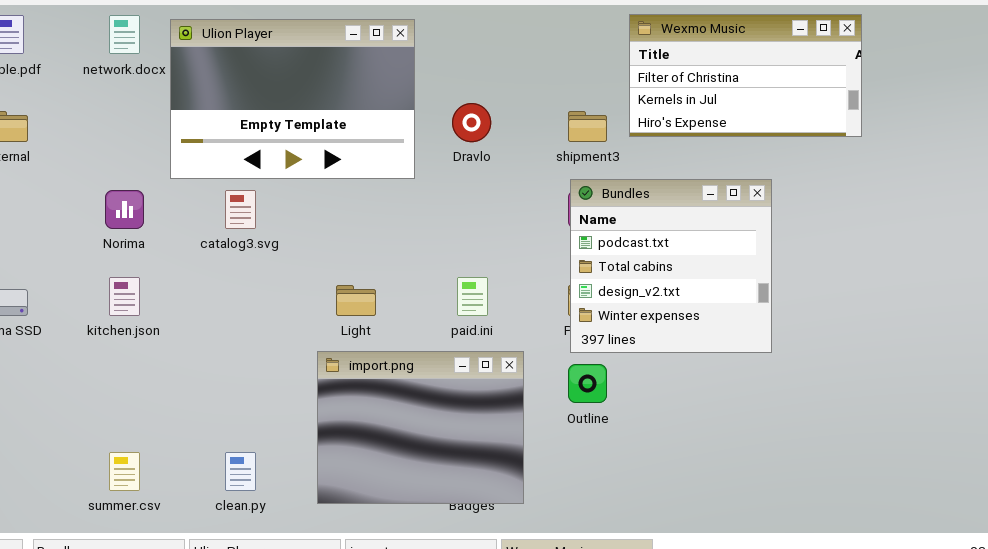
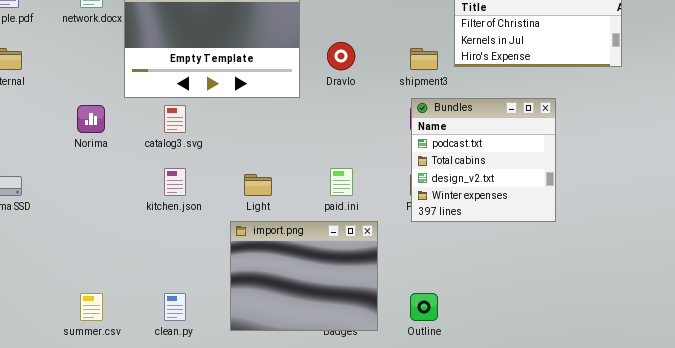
kitchen.json: [109,277,140,316] -> [164,168,186,196], moved
Outline: [568,364,607,403] -> [410,293,438,321], moved

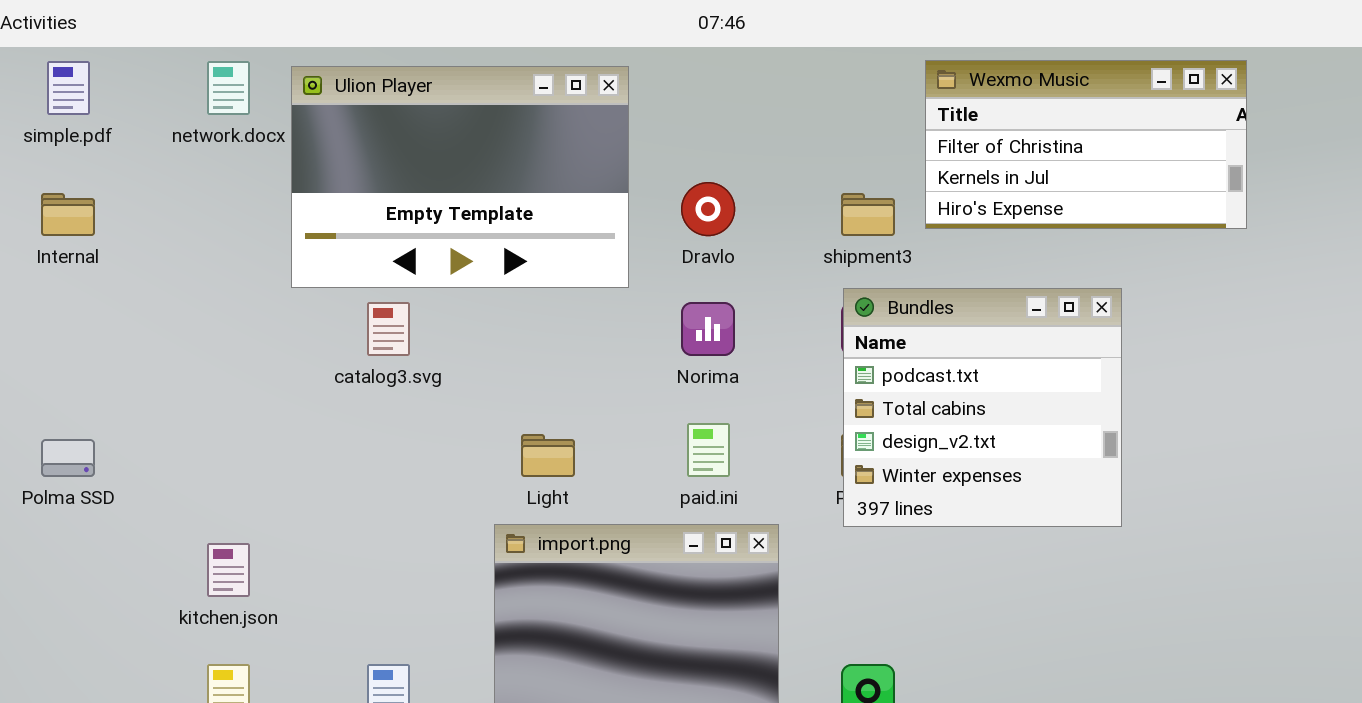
Norima: [77,105,105,133] -> [681,302,735,356], moved
kitchen.json: [164,168,186,196] -> [207,543,250,597], moved

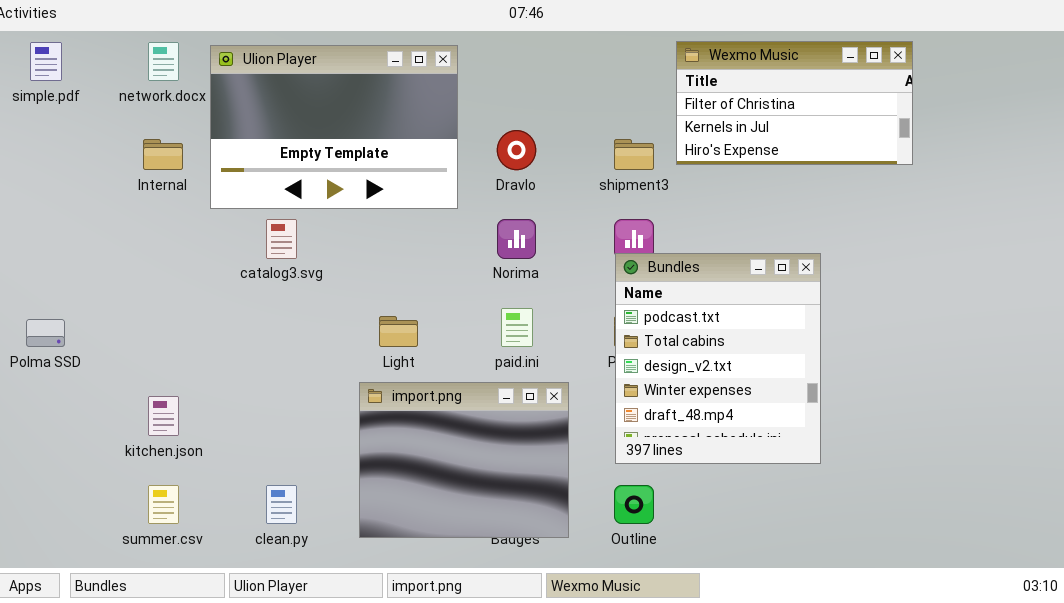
Internal: [41,193,95,236] -> [143,139,183,170], moved
Bundles: [843,288,1122,527] -> [615,253,821,464], moved, resized

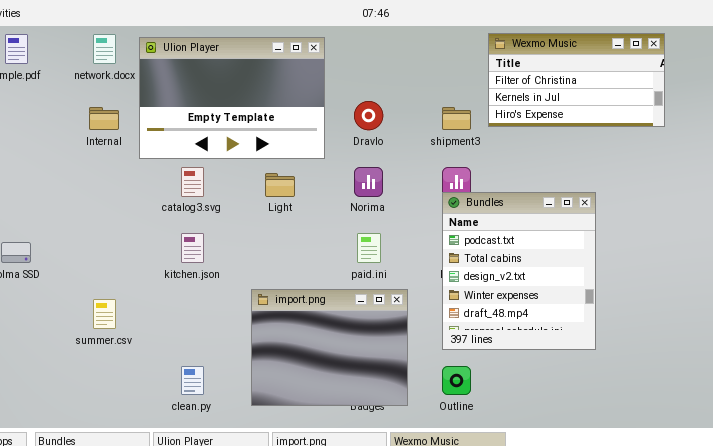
Light: [379,316,418,347] -> [265,173,295,197], moved
kitchen.json: [148,396,179,436] -> [181,233,204,263], moved
summer.csv: [148,485,179,524] -> [93,299,116,329], moved

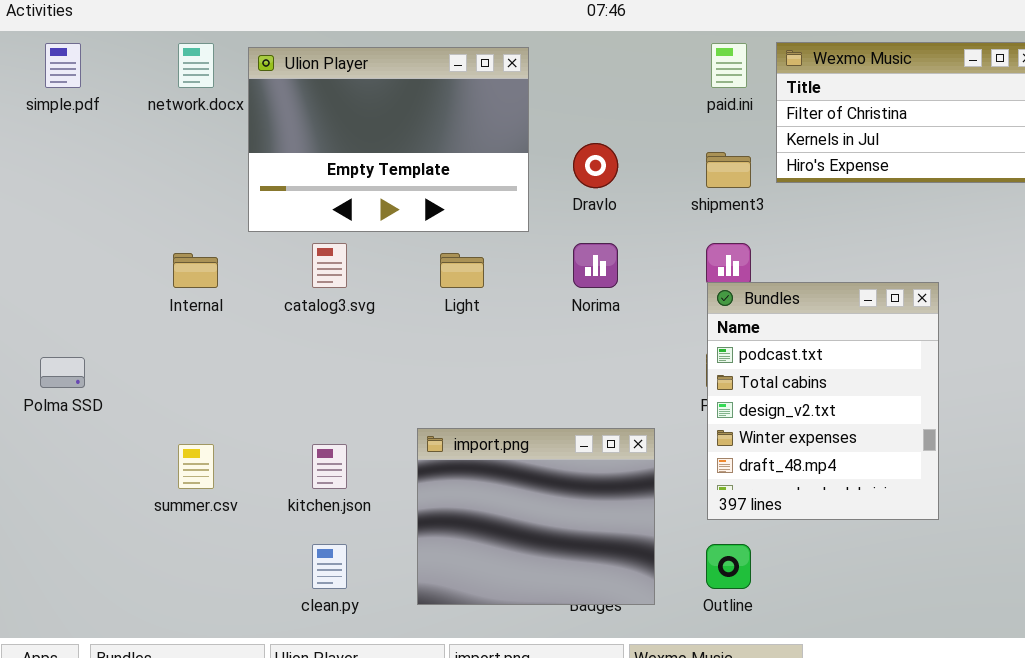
Internal: [89,107,119,130] -> [173,253,218,288], moved
kitchen.json: [181,233,204,263] -> [312,444,347,489], moved
paid.ini: [357,233,381,263] -> [711,43,747,88], moved

